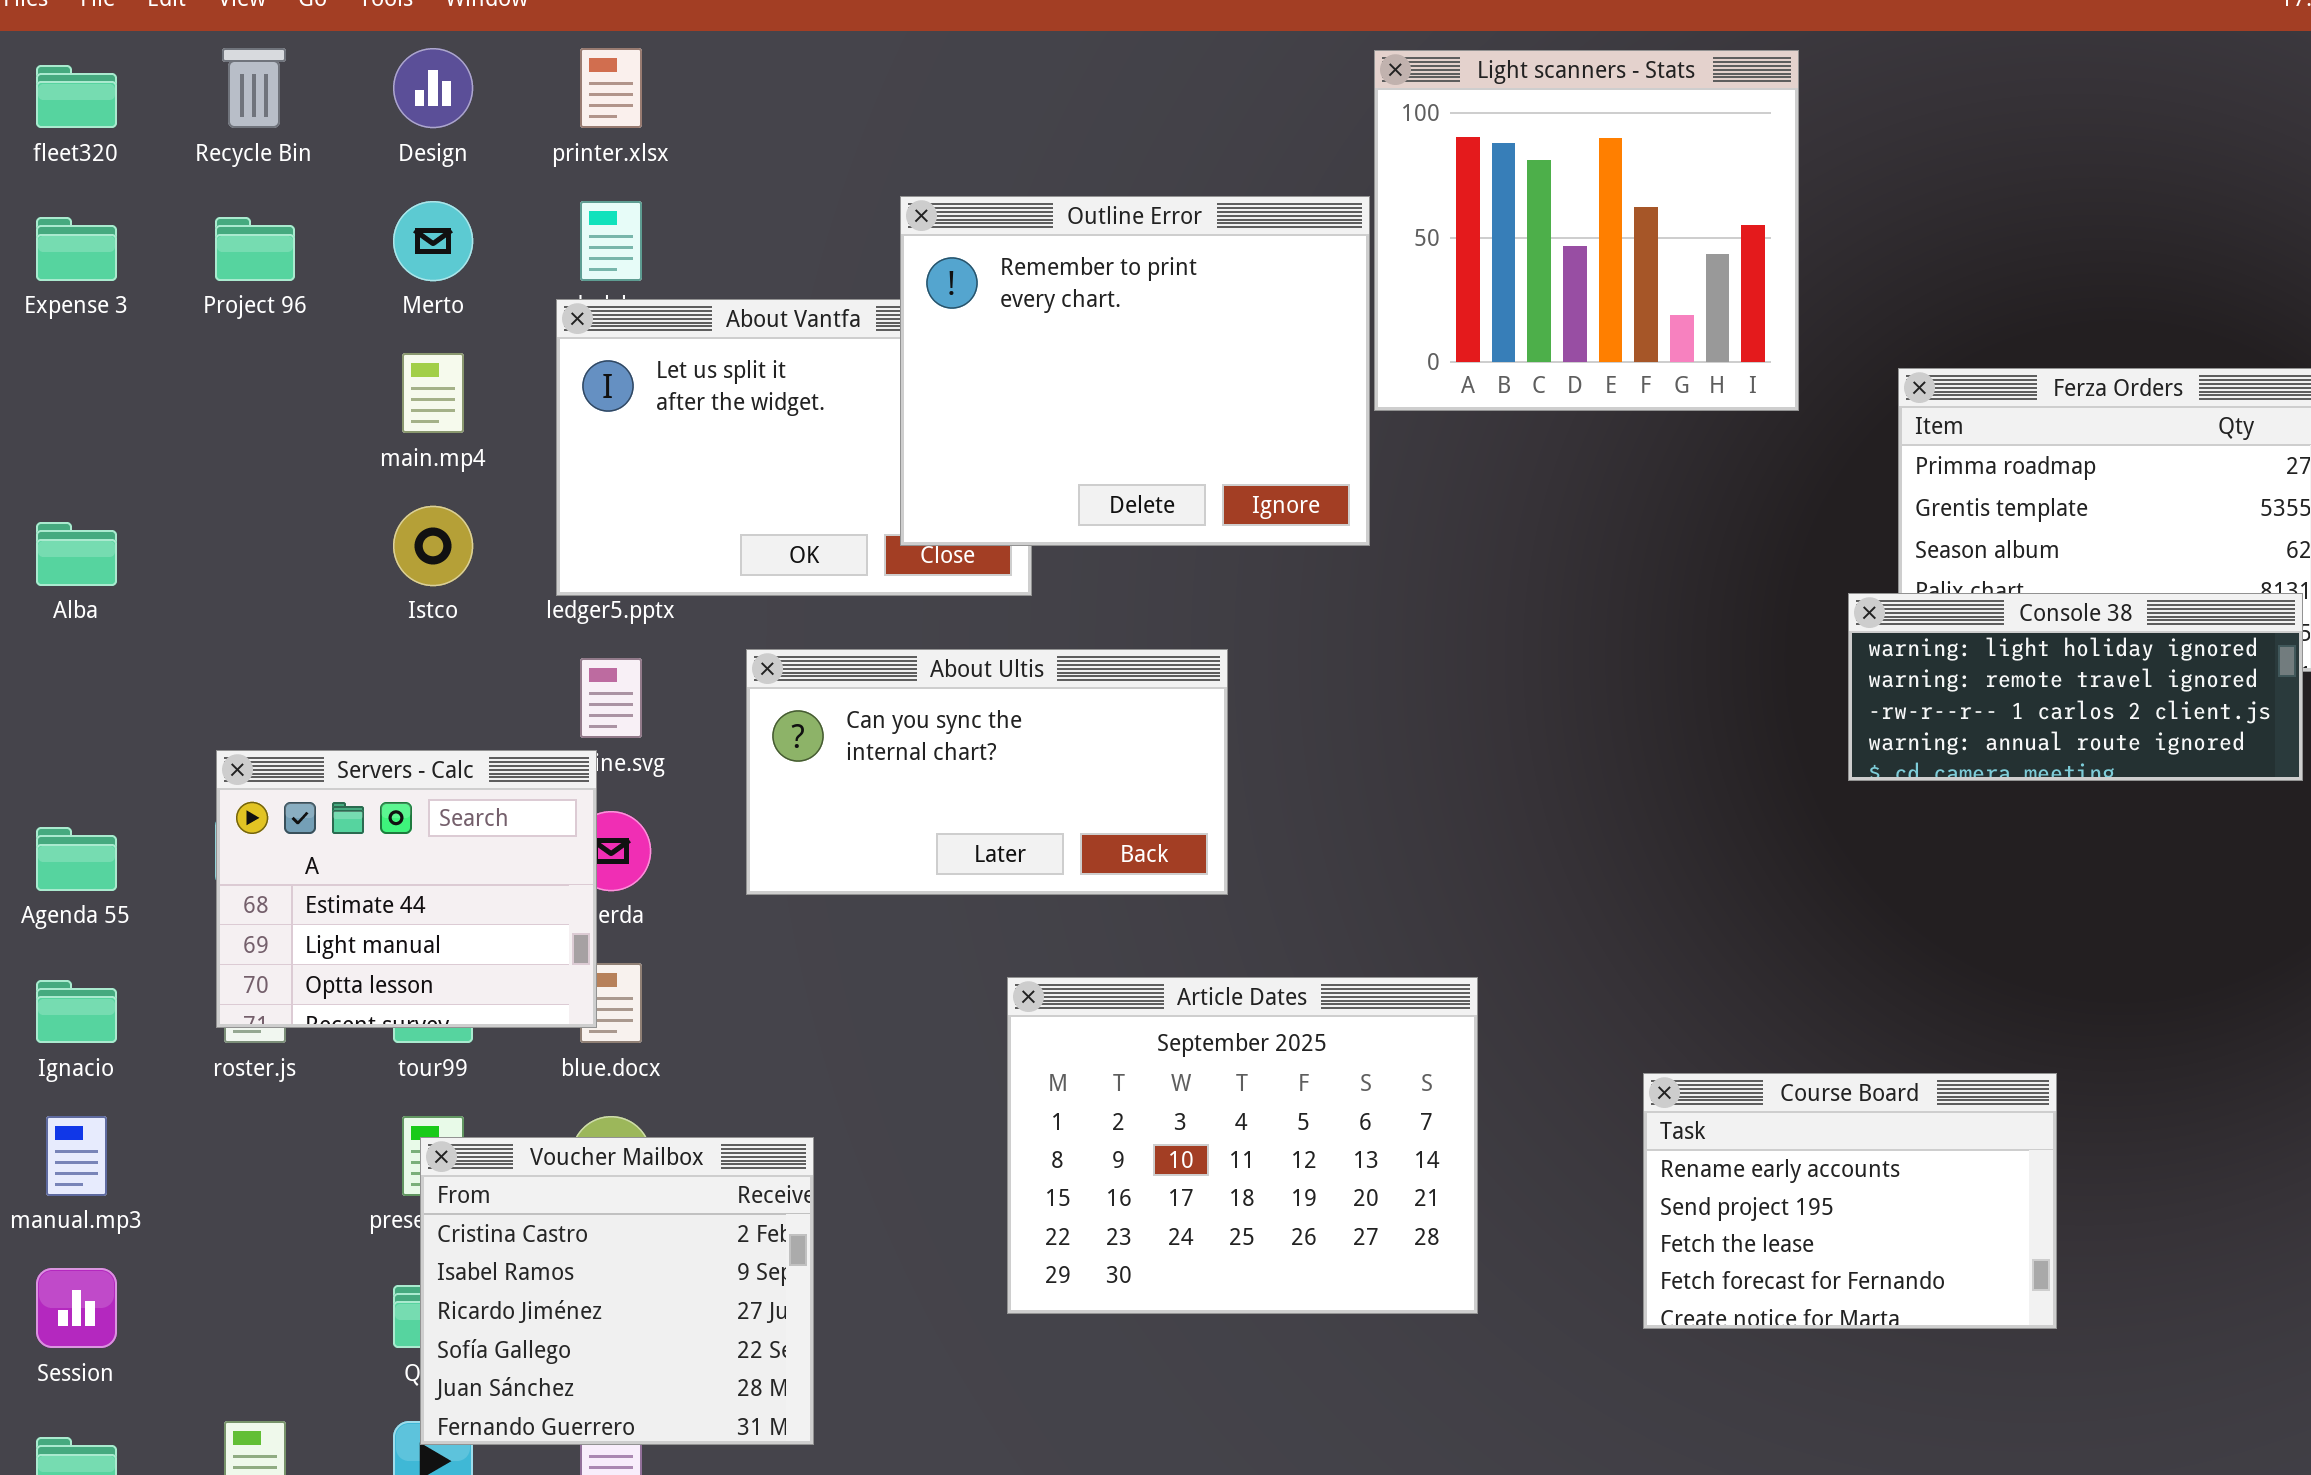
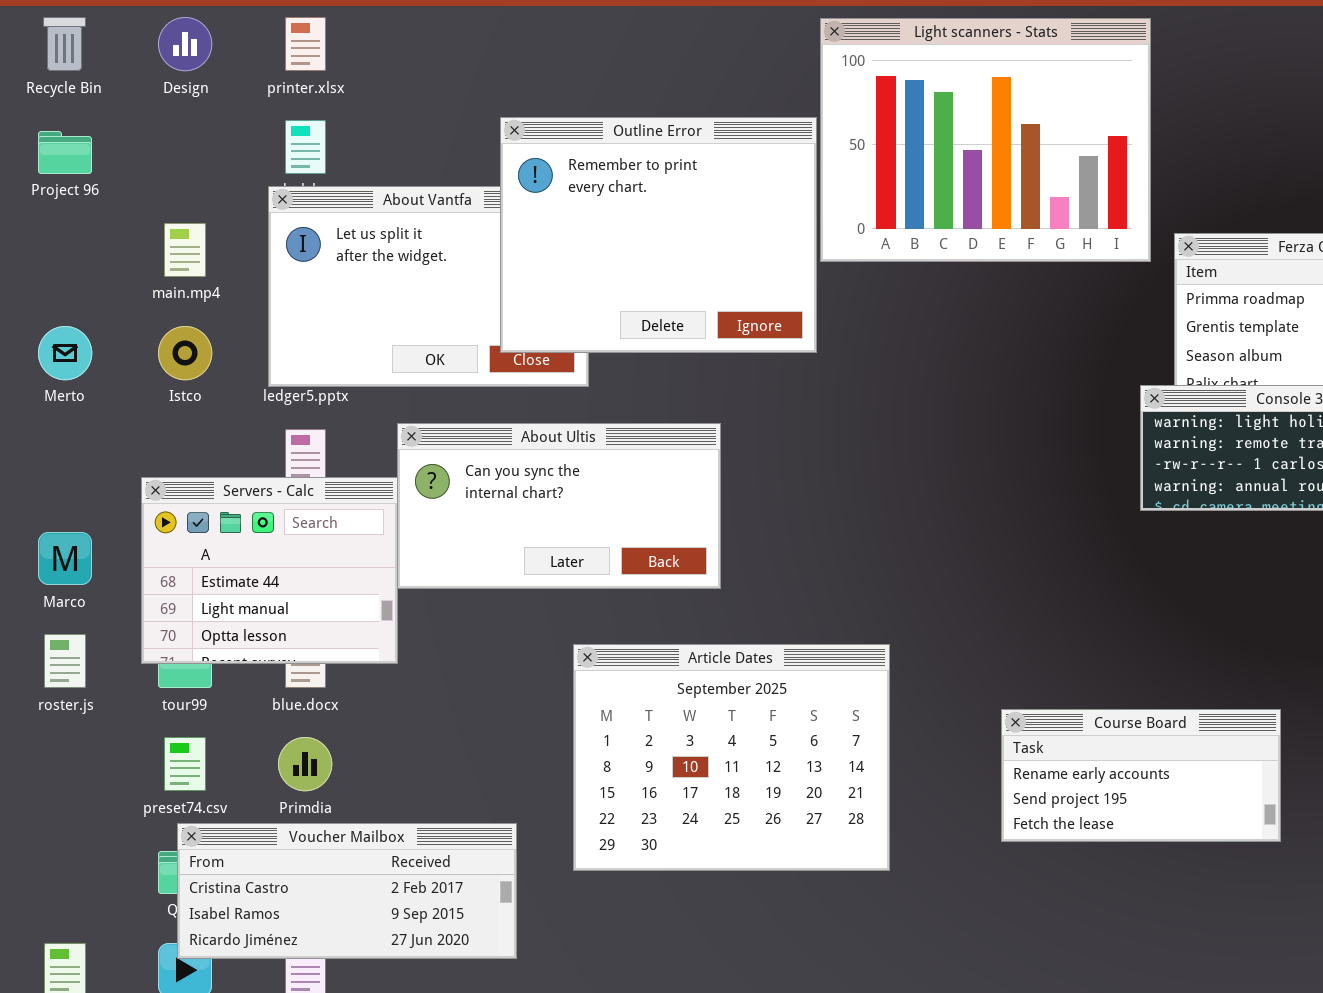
Light scanners - Stats: [1374,50,1799,411] -> [820,18,1151,262], resized
Merto: [393,201,473,281] -> [38,326,92,380], moved
Servers - Calc: [216,750,597,1028] -> [141,477,398,664], moved
Course Board: [1643,1073,2057,1329] -> [1001,709,1281,842], resized
Voucher Mailbox: [420,1137,814,1445] -> [177,823,517,959], resized

